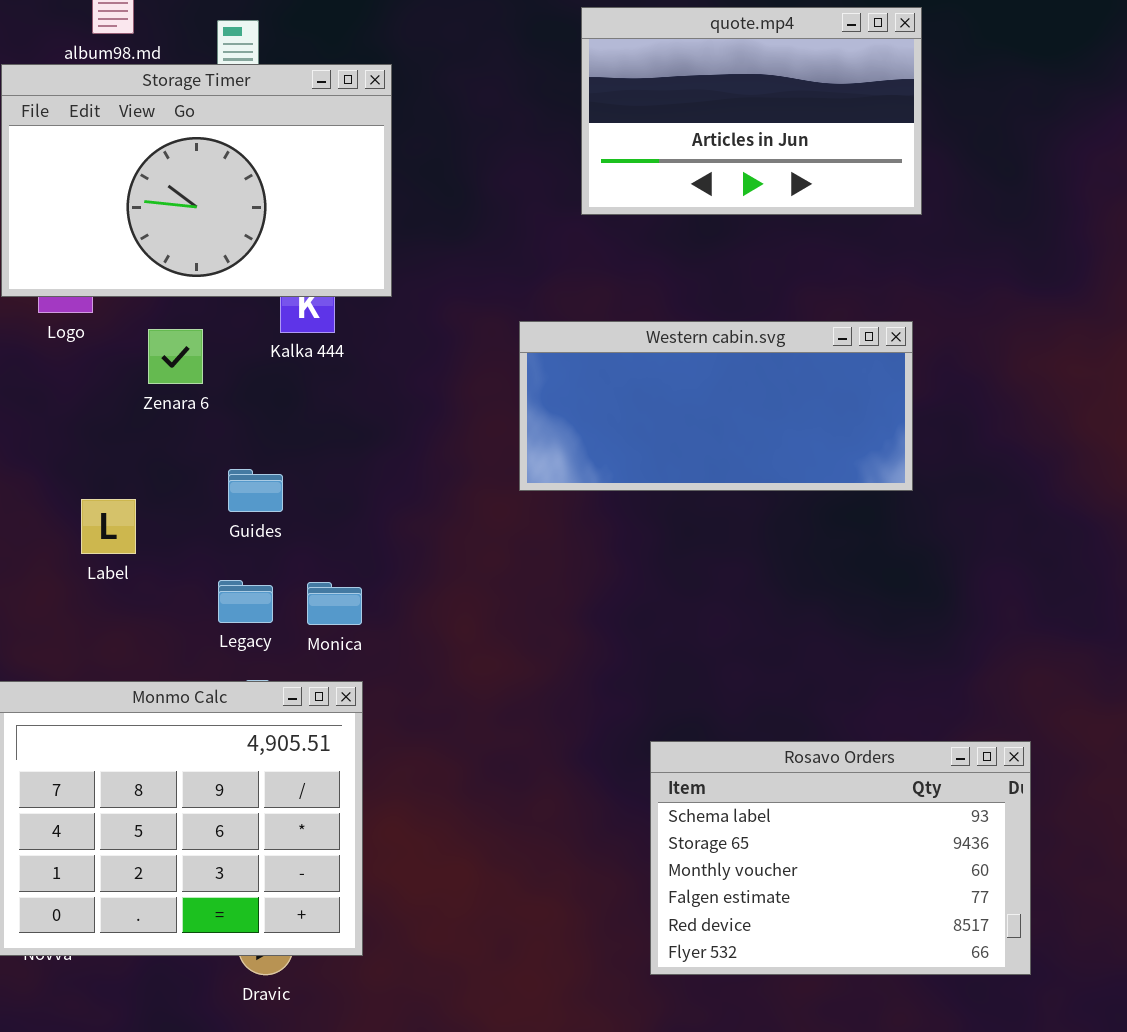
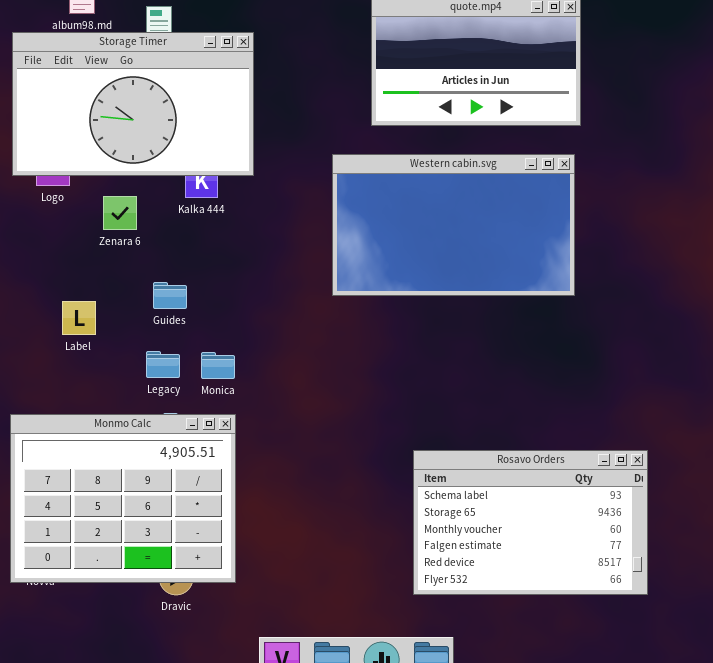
Western cabin.svg: [519,321,913,491] -> [332,154,575,296], resized

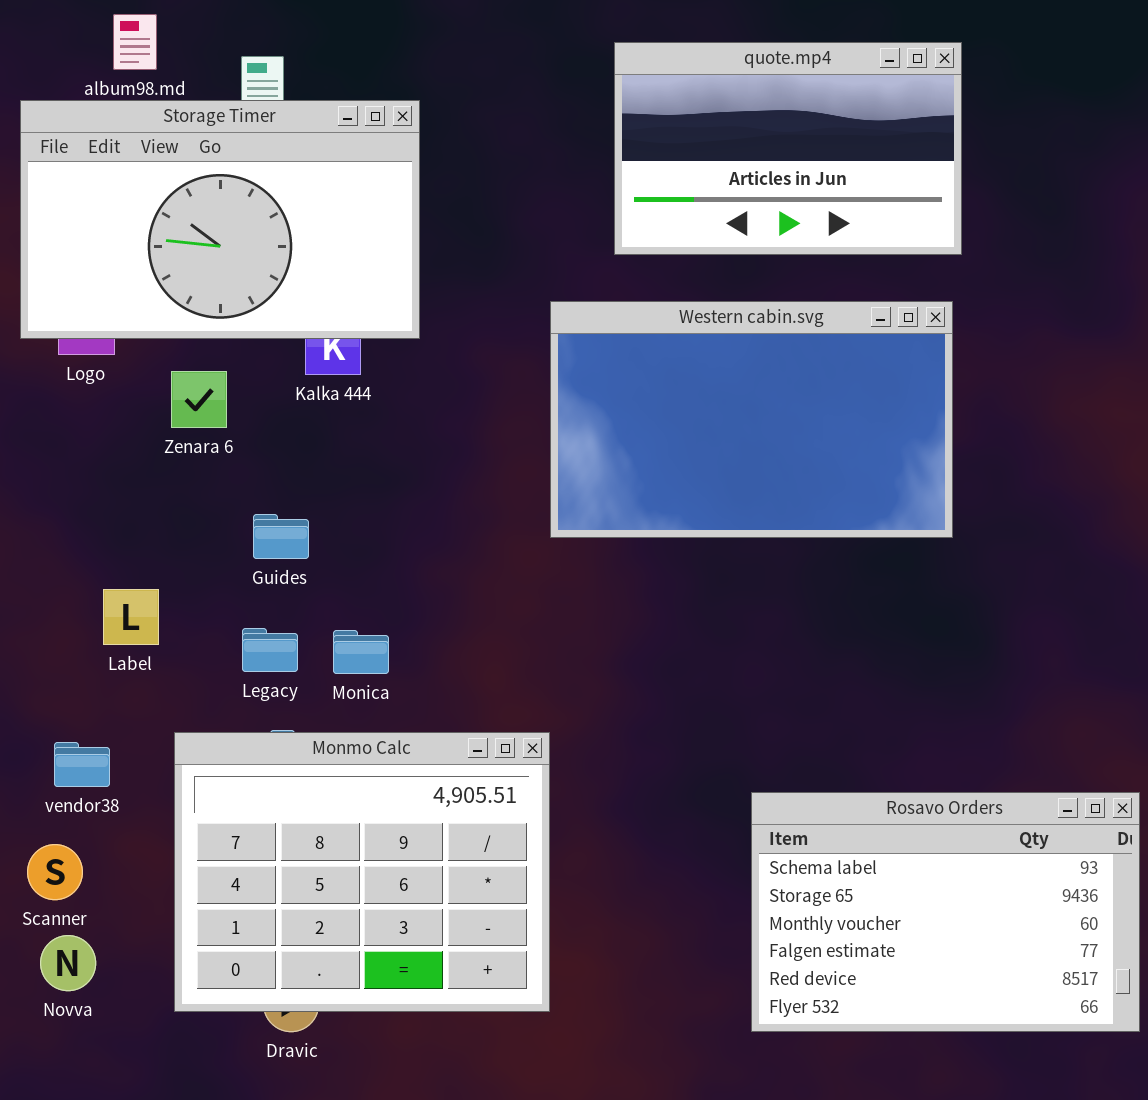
Label: [62,301,96,335] -> [103,589,159,645], moved
Monmo Calc: [10,414,236,583] -> [174,732,550,1012], moved
Rosavo Orders: [413,450,648,595] -> [751,792,1140,1032], moved

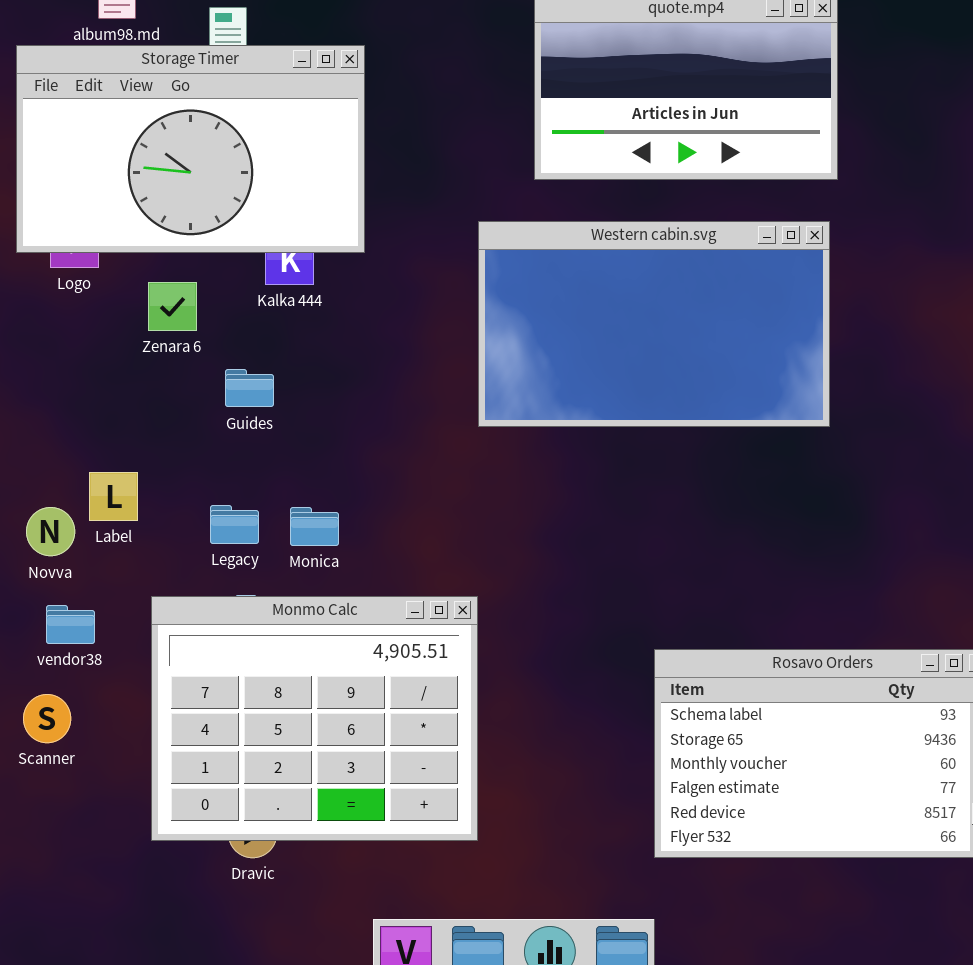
Guides: [253,514,309,559] -> [225,369,274,407], moved
Novva: [40,935,96,991] -> [26,507,75,556], moved

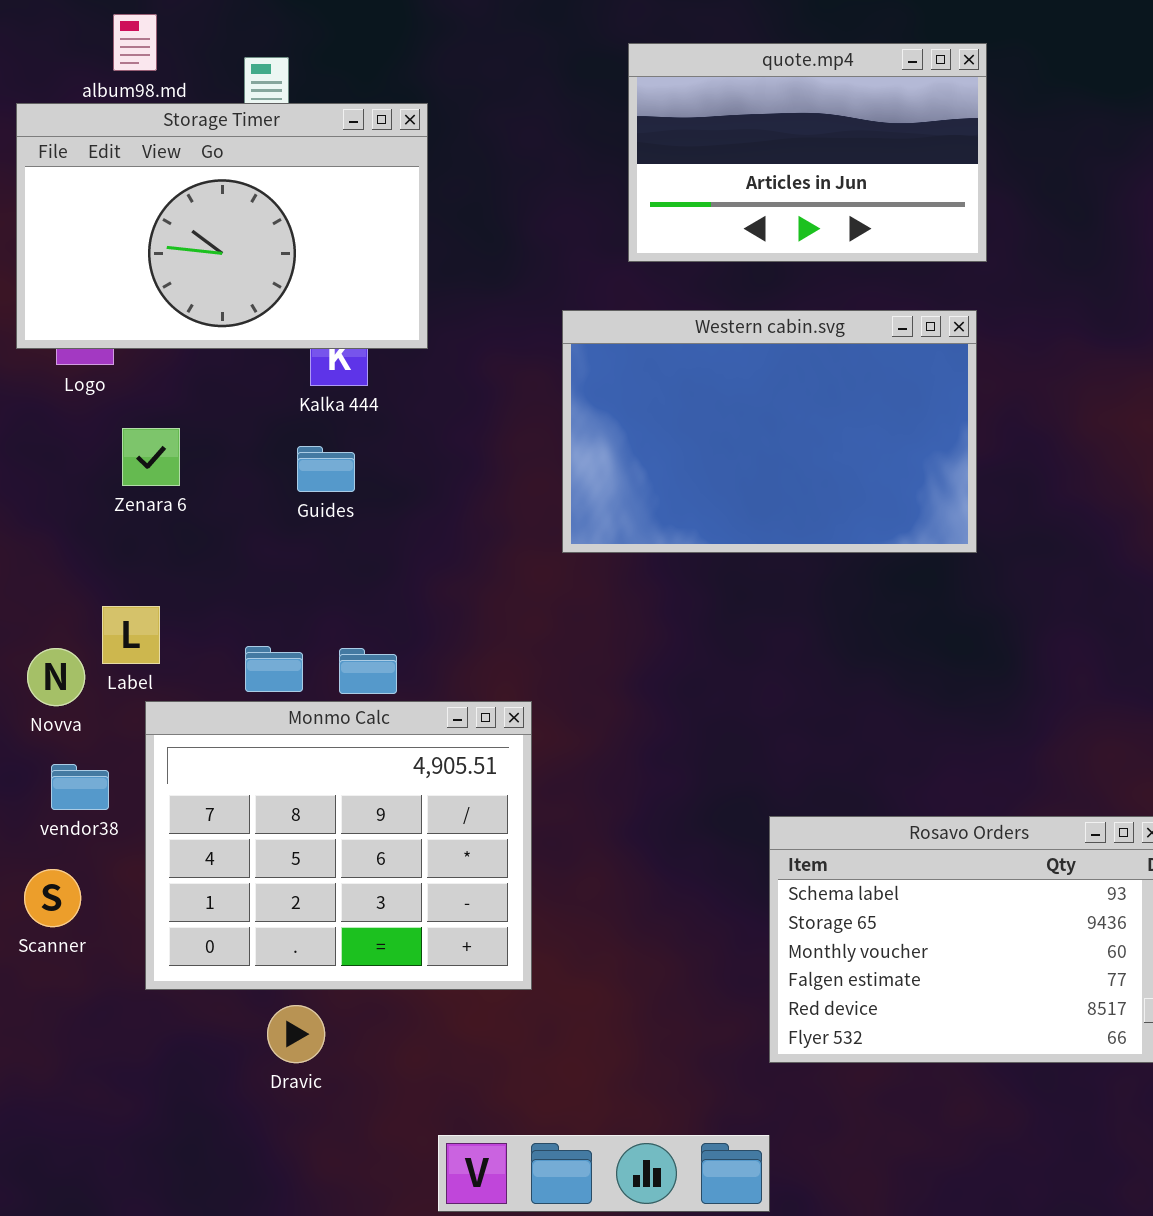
Zenara 6: [148,282,197,331] -> [122,428,180,486], moved
Guides: [225,369,274,407] -> [297,446,355,492], moved
Monmo Calc: [151,596,478,841] -> [145,701,532,990], moved

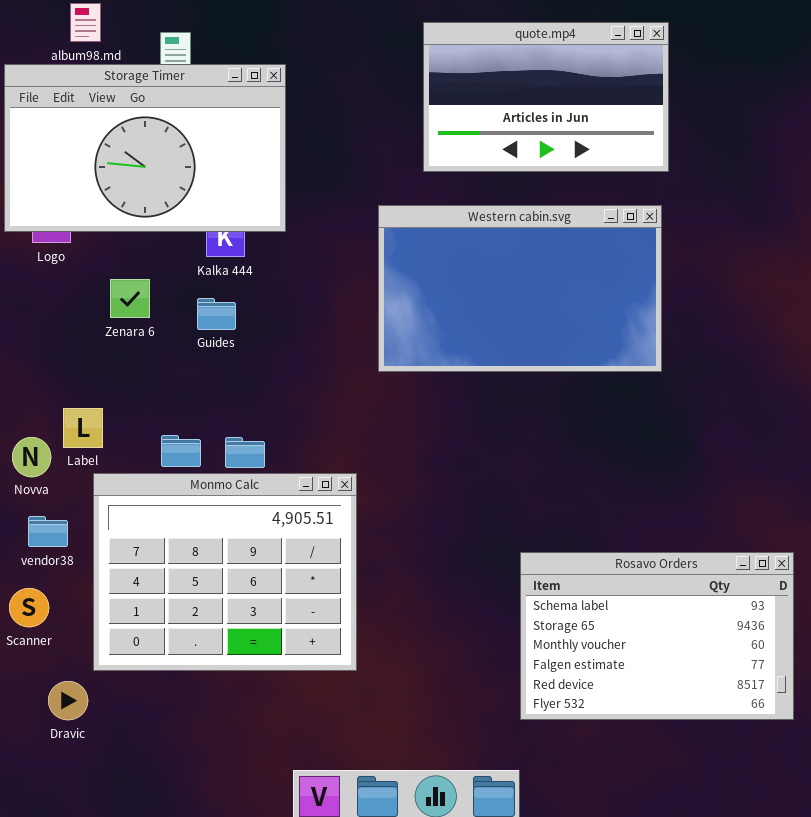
Zenara 6: [122,428,180,486] -> [110,279,150,318], moved
Dravic: [267,1005,325,1063] -> [48,681,88,720], moved

